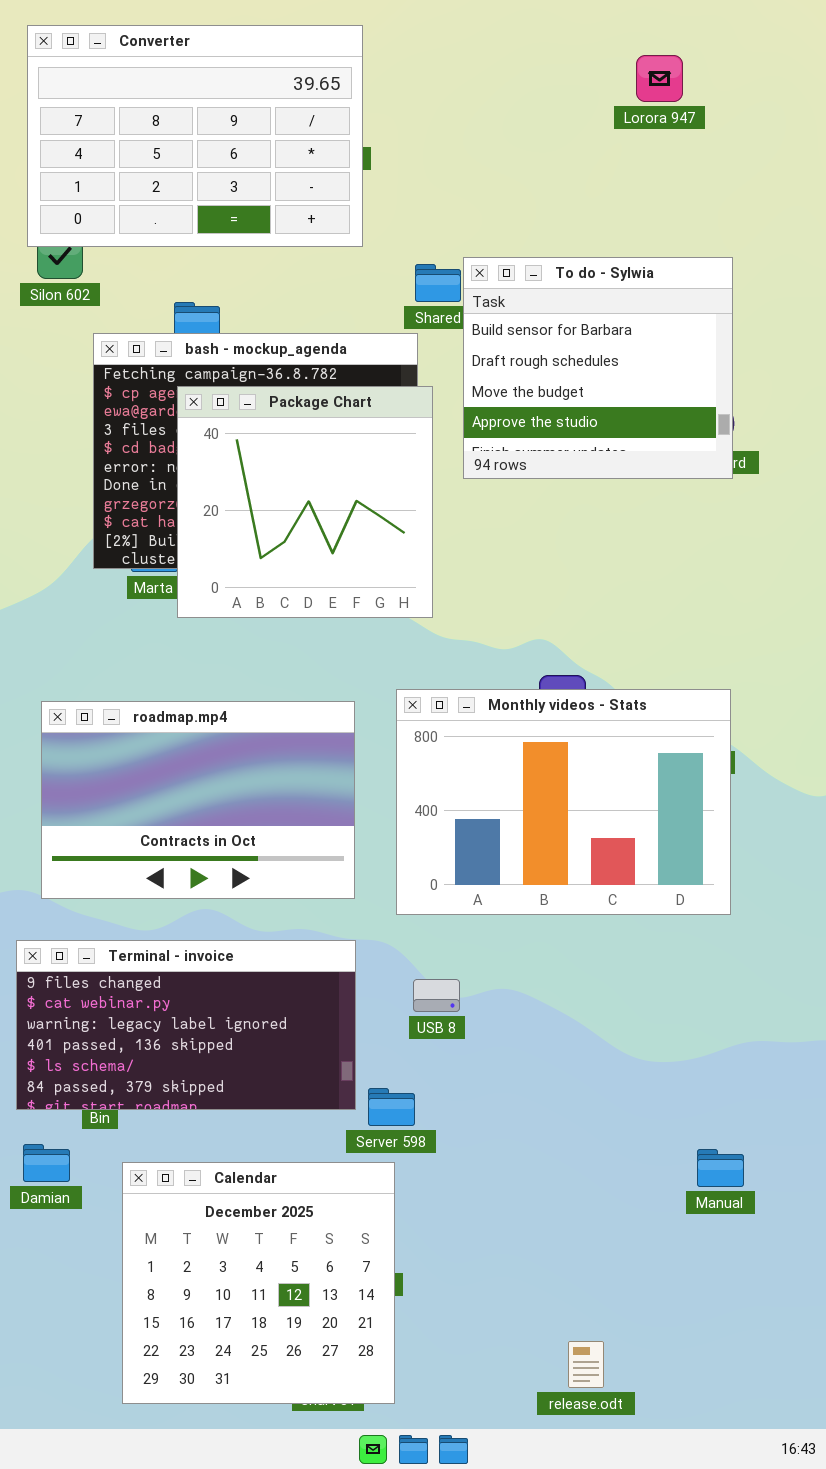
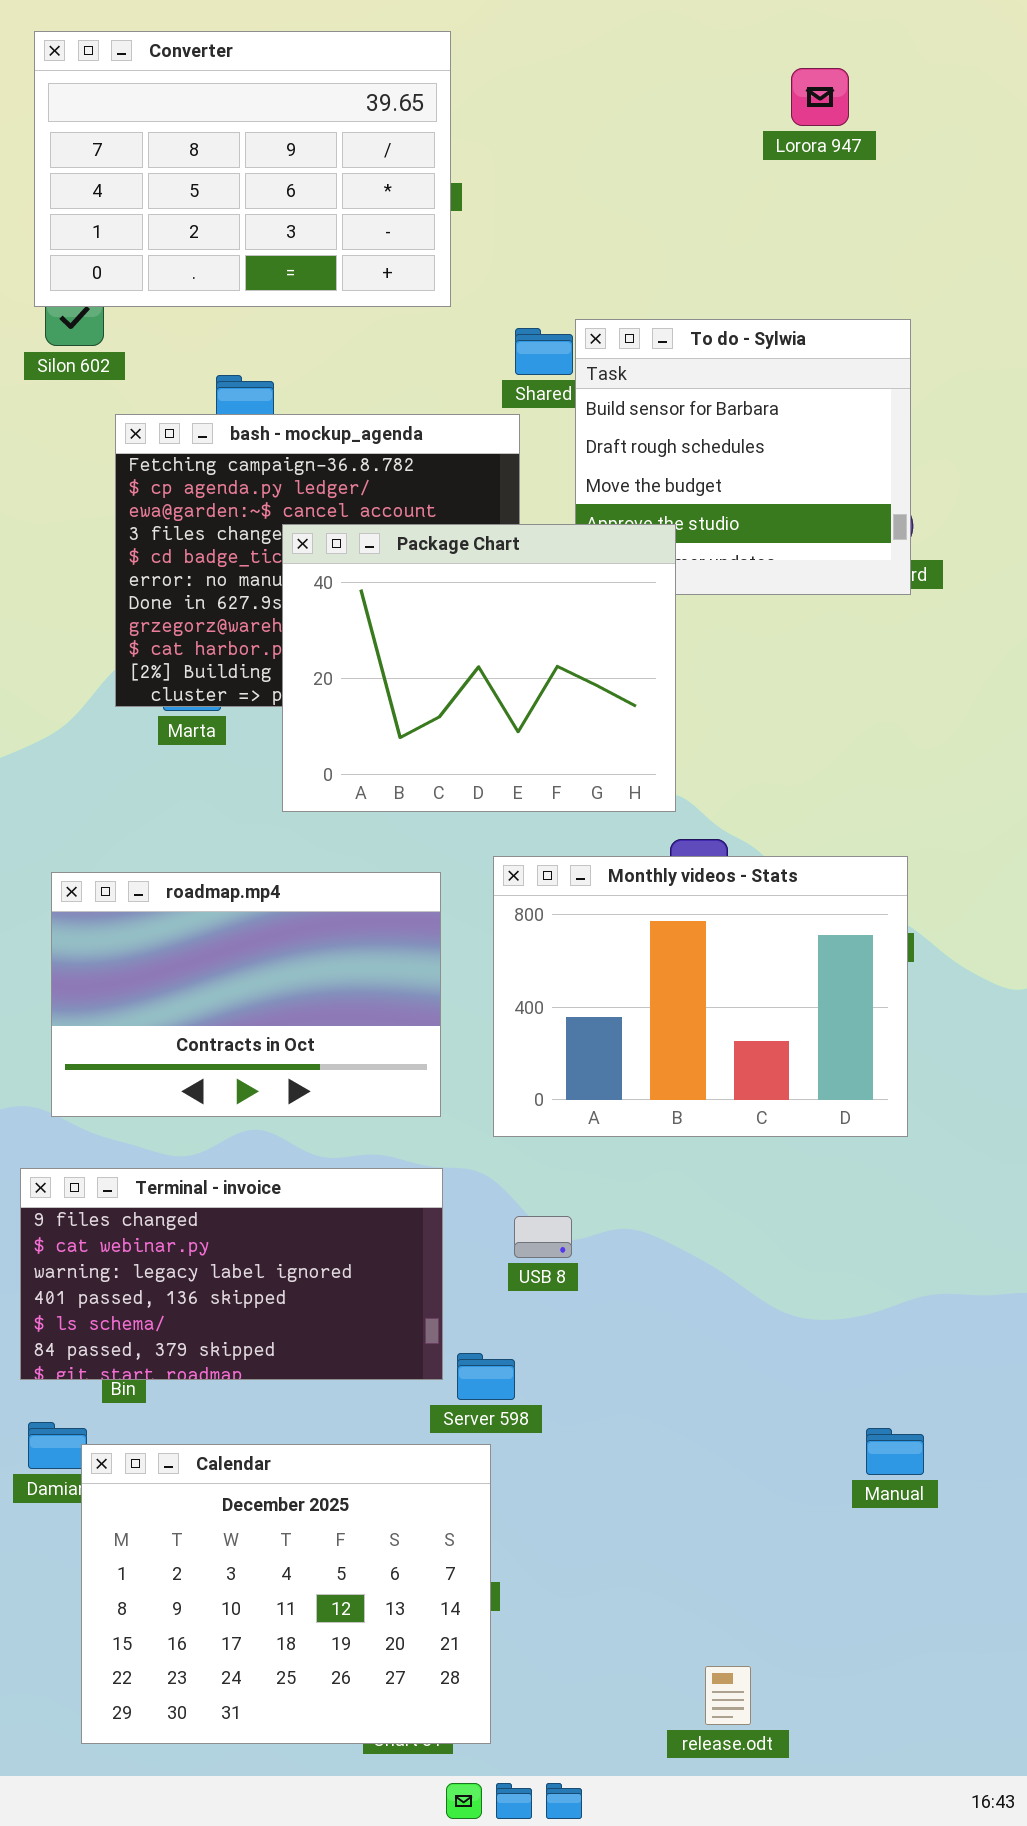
Package Chart: [177,386,433,618] -> [282,524,676,812], moved, resized
Calendar: [122,1162,395,1404] -> [81,1444,491,1744], resized

